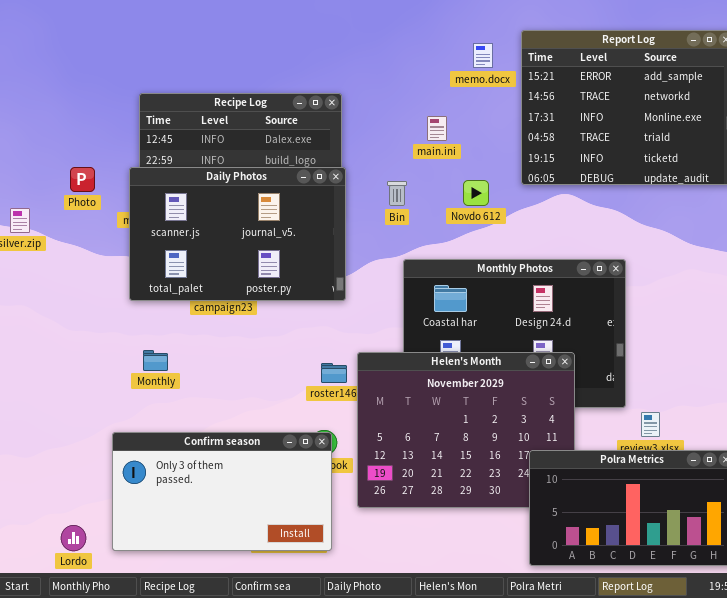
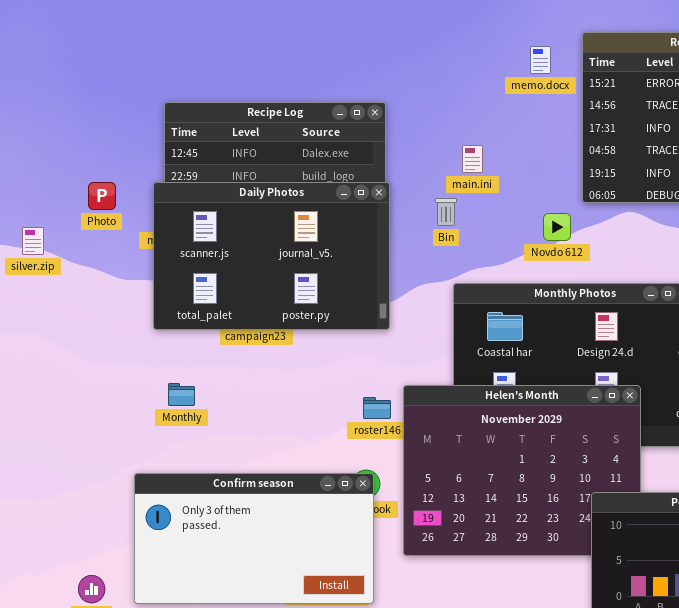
main.ini: [427,116,447,141] -> [462,145,483,173], moved
Novdo 612: [463,180,489,206] -> [543,213,571,241], moved

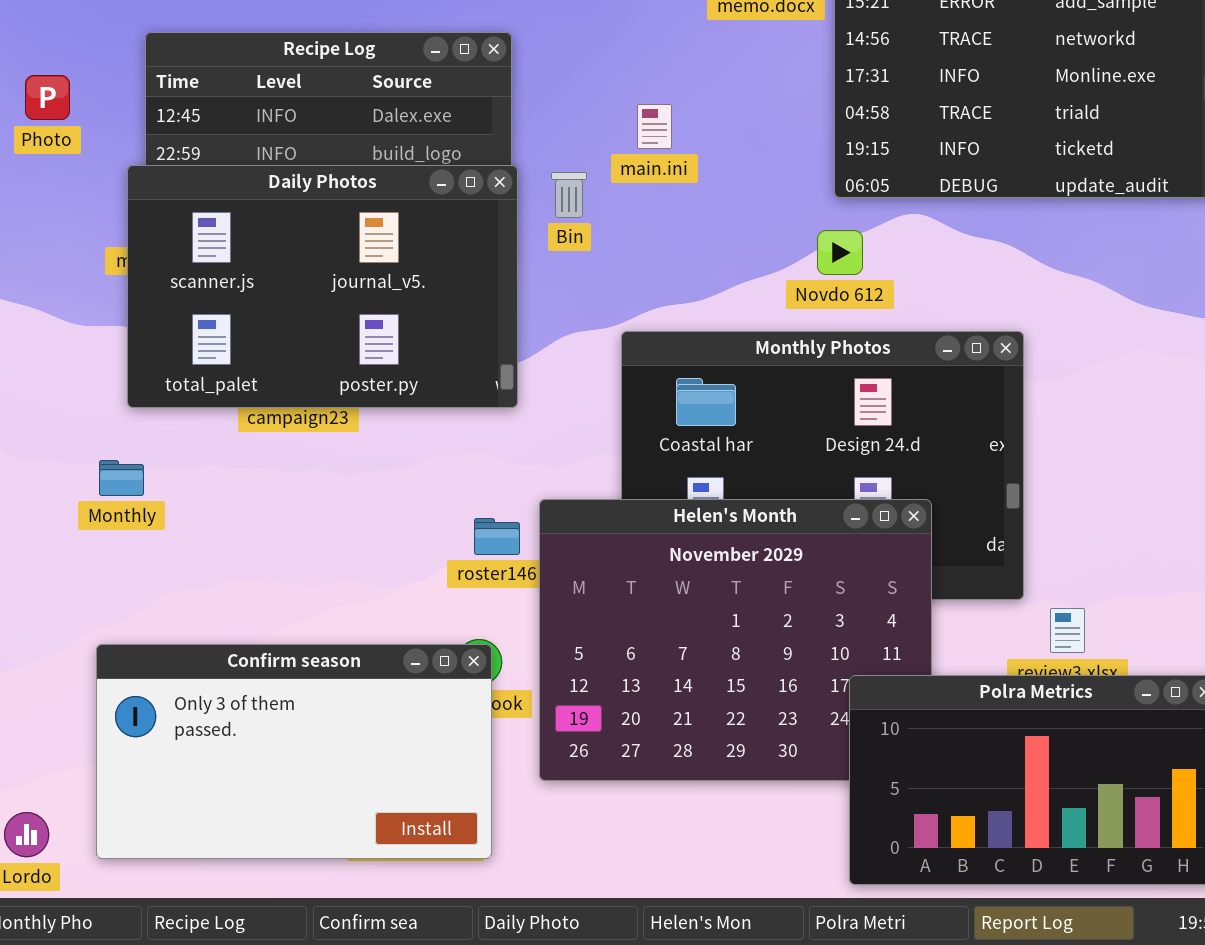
Photo: [88,182,116,210] -> [25,75,70,120], moved
Bin: [435,198,457,226] -> [551,172,587,218], moved
Novdo 612: [543,213,571,241] -> [817,230,863,275], moved
Monthly: [168,383,195,406] -> [99,460,144,496], moved

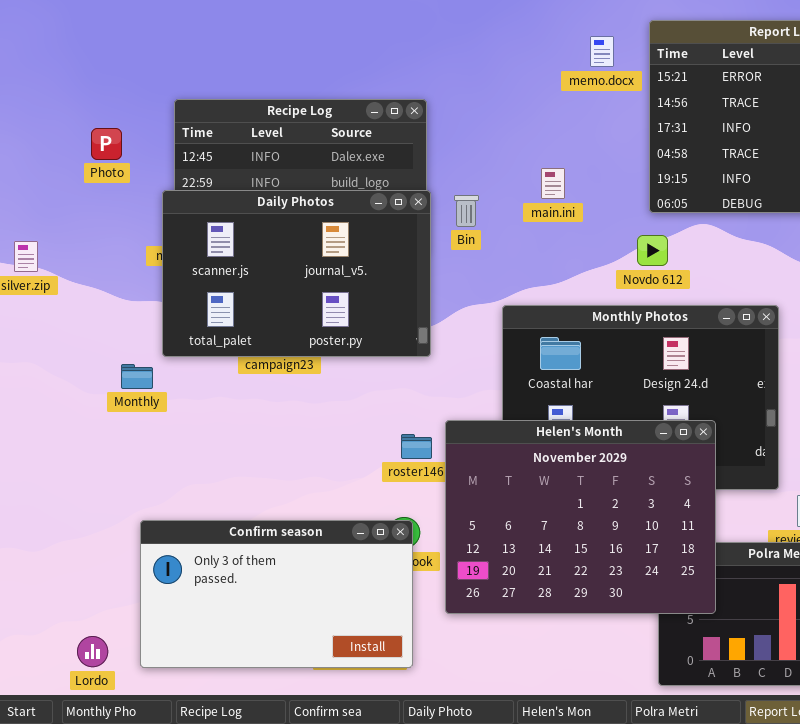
main.ini: [637,104,672,149] -> [541,168,565,199], moved
Monthly: [99,460,144,496] -> [121,364,153,389], moved
Helen's Month: [539,499,932,781] -> [445,420,716,614], raised

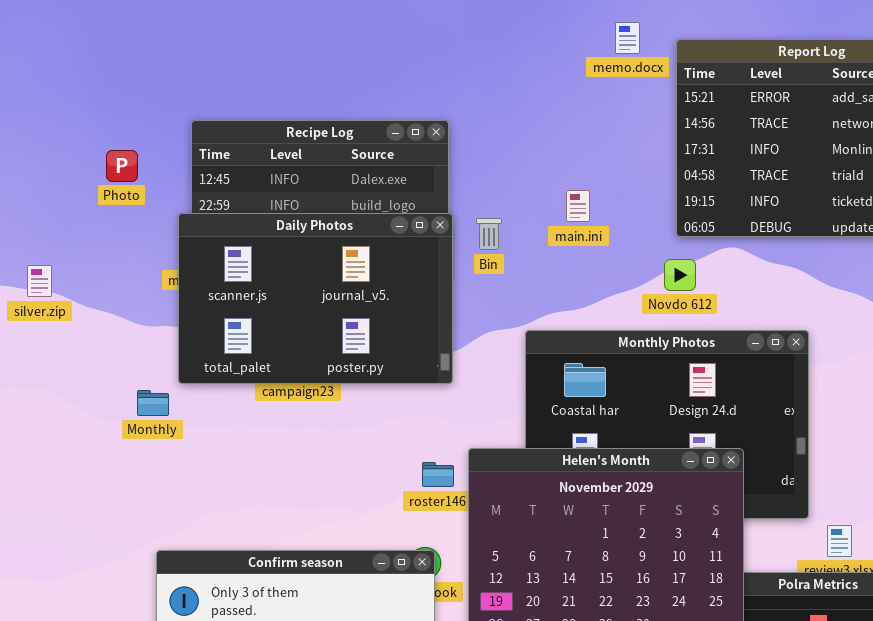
memo.docx: [590,36,614,67] -> [615,22,640,54], moved

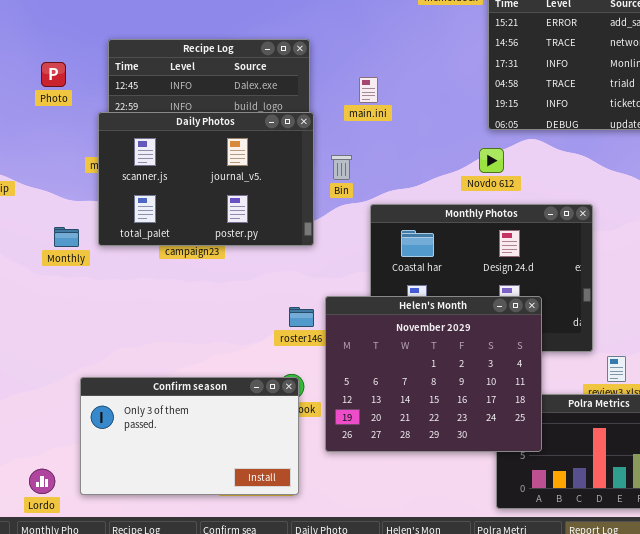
main.ini: [566,190,590,222] -> [359,77,378,103], moved
Bin: [476,218,502,250] -> [331,155,352,180], moved
Monthly: [137,390,169,416] -> [54,227,79,247], moved

